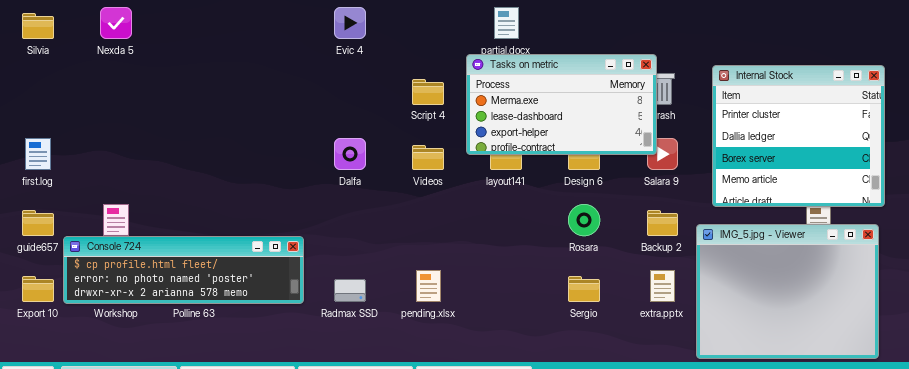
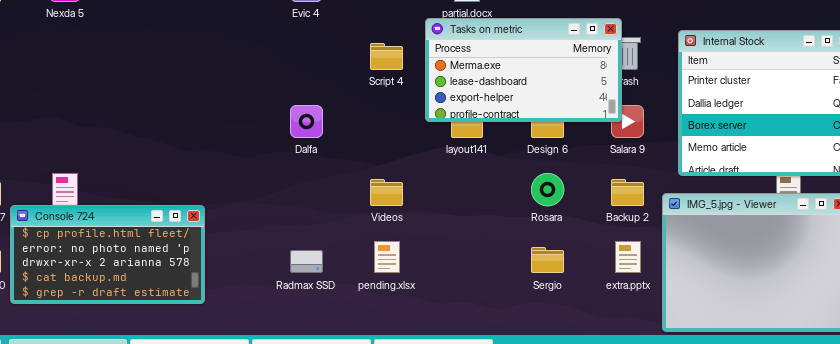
Videos: [412,145,444,170] -> [370,179,403,206], moved
Console 724: [63,236,304,304] -> [10,205,205,304], resized

